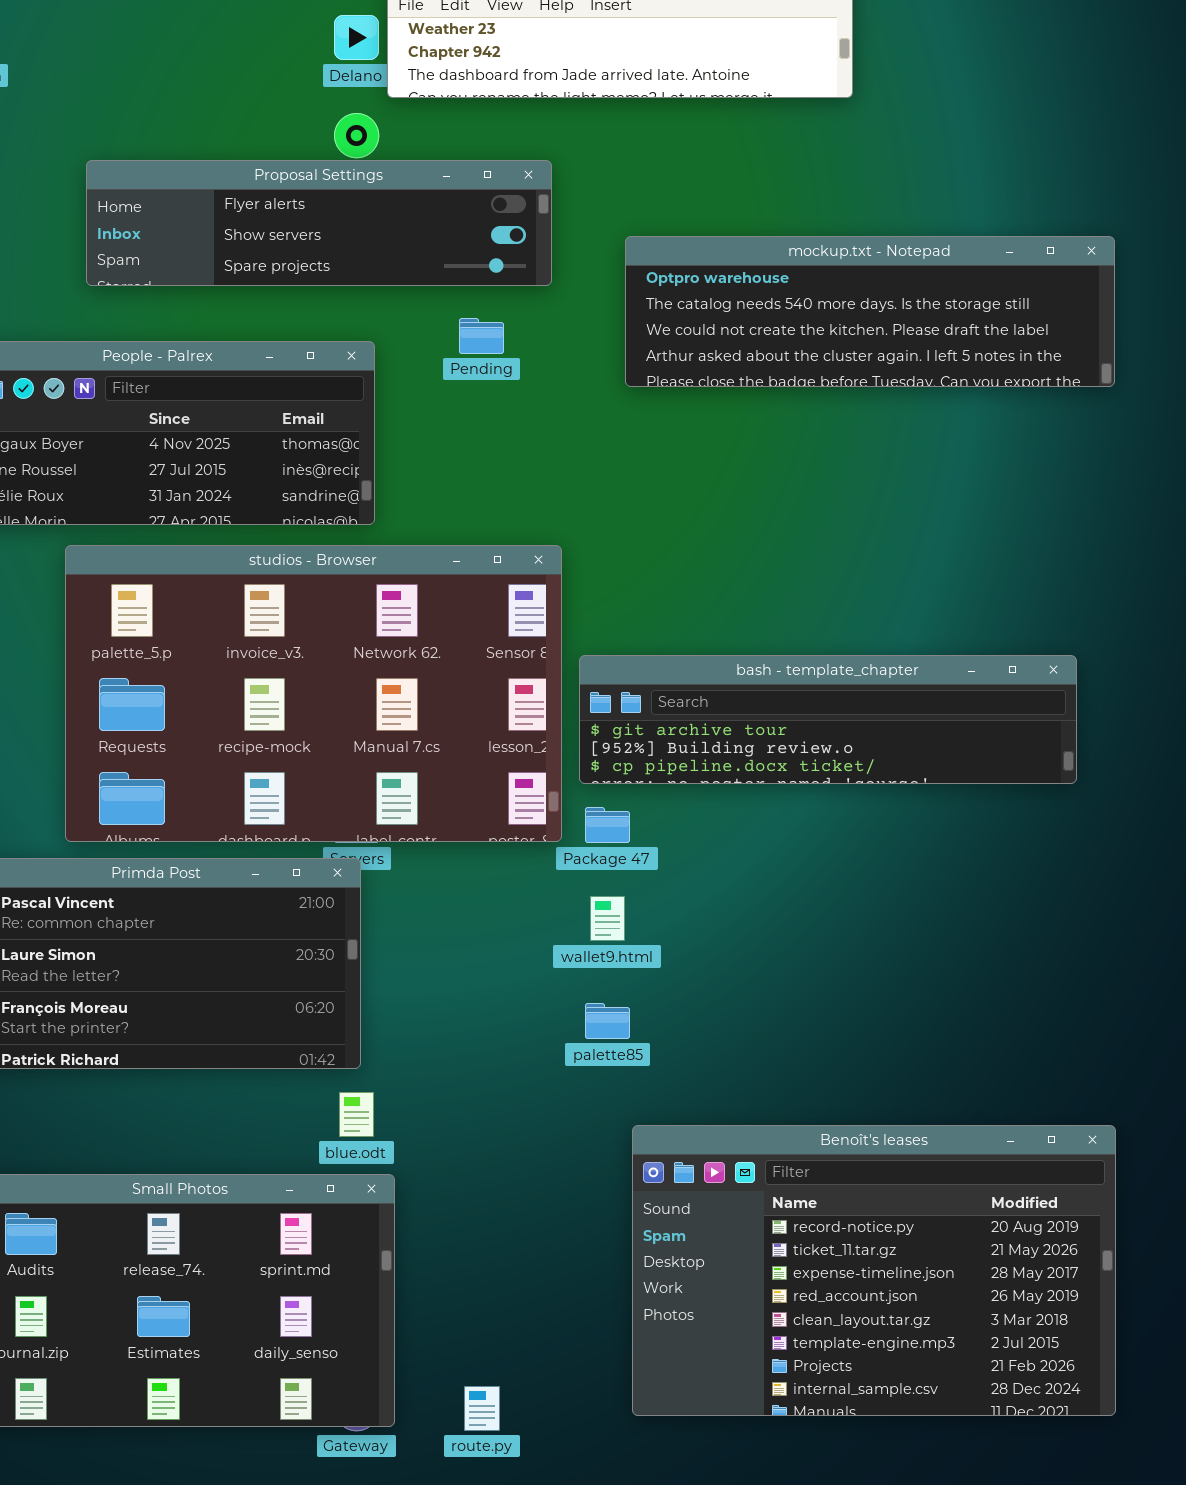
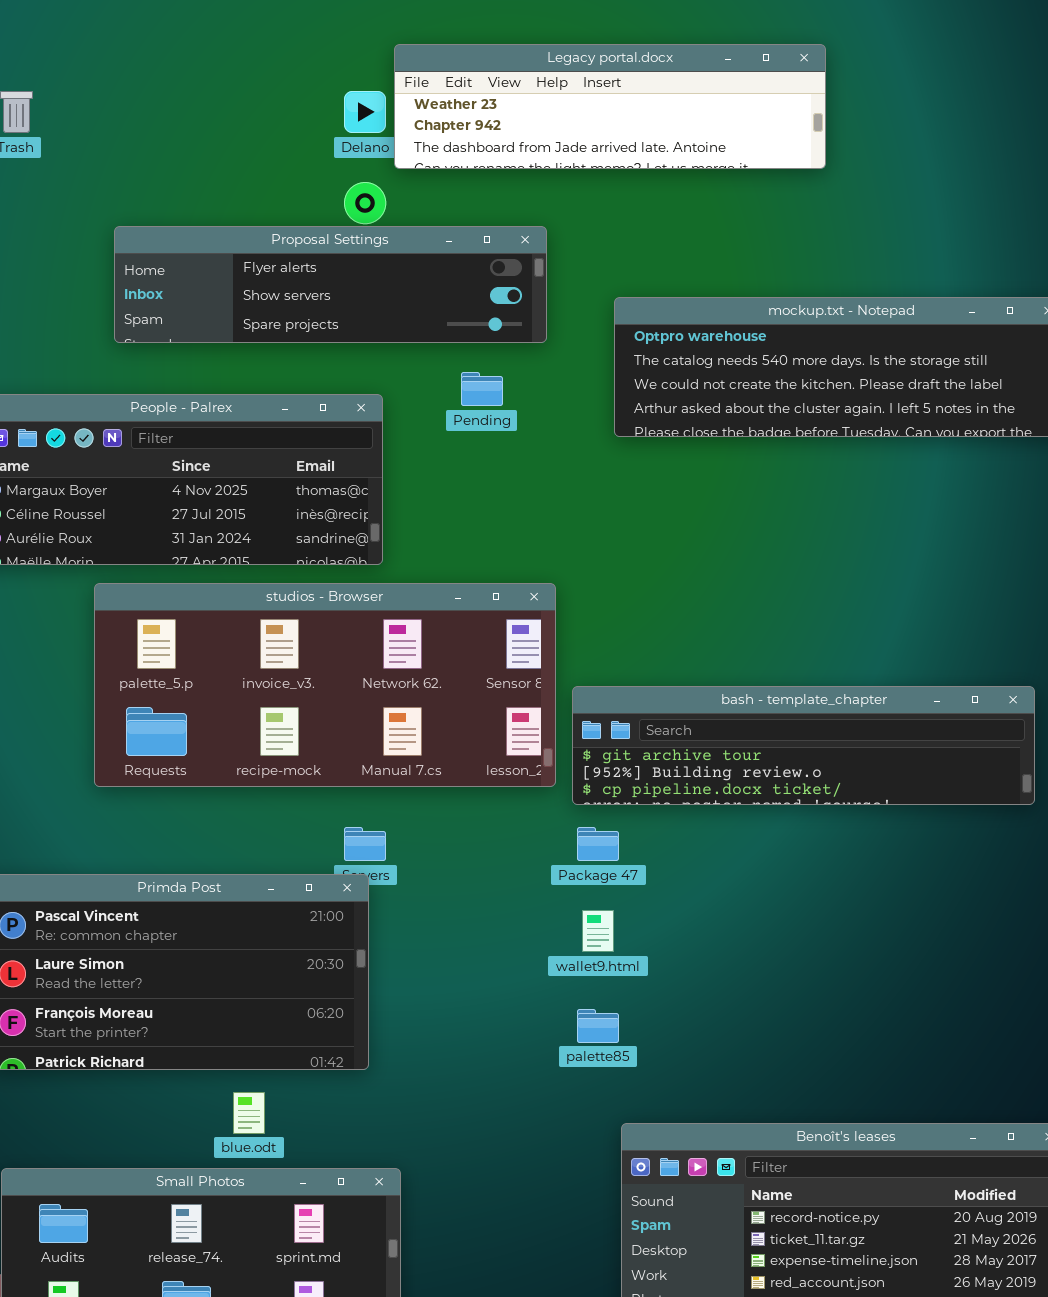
studios - Browser: [65,545,562,842] -> [94,583,556,787], resized
blue.odt: [339,1092,374,1137] -> [233,1092,265,1134], moved

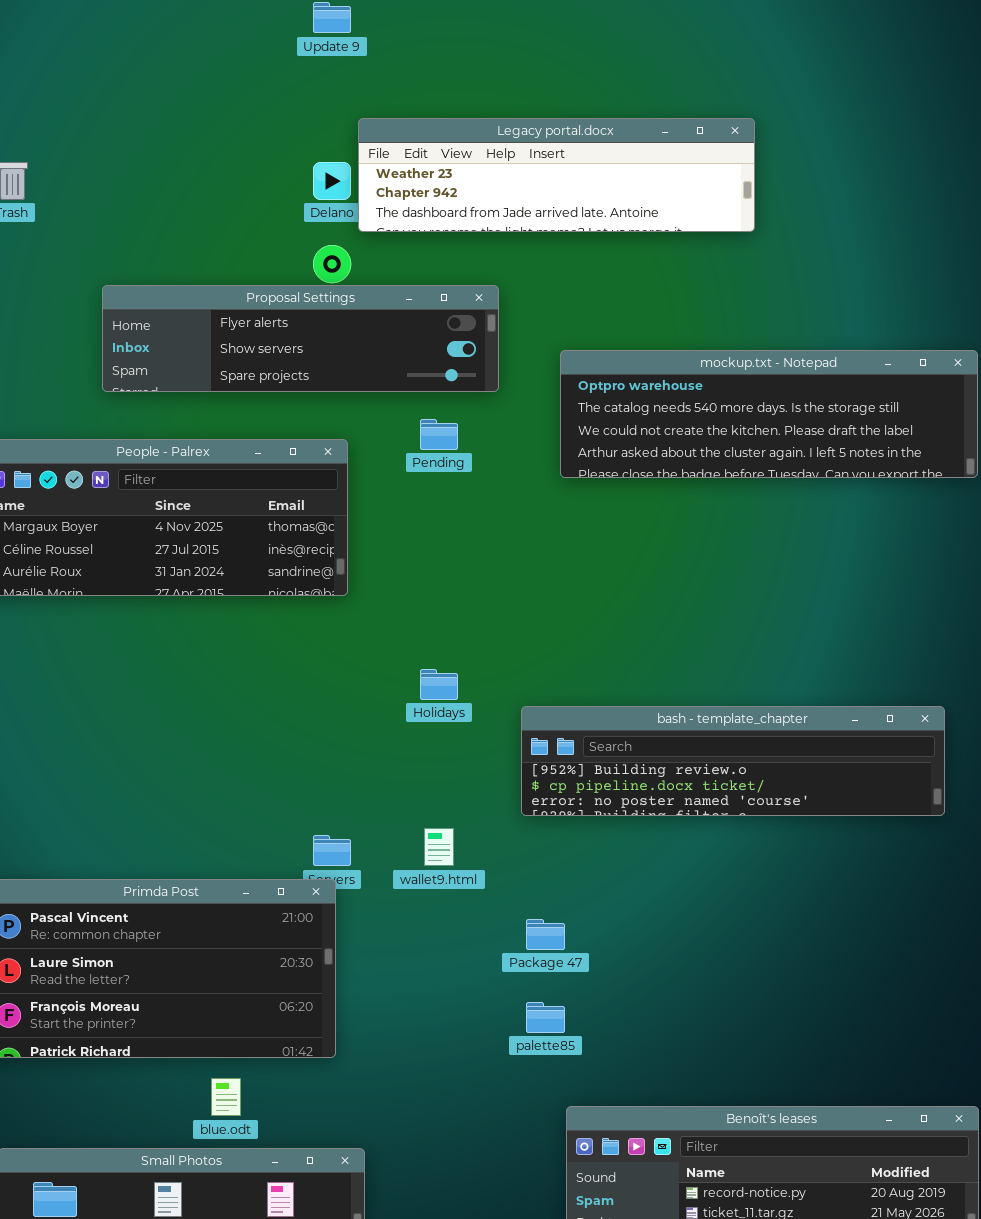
studios - Browser: [94,583,556,787] -> none, closed
bash - template_chapter: [572,686,1035,805] -> [521,706,945,816], scrolled down 1 row
Package 47: [577,827,619,861] -> [526,919,565,950], moved
wallet9.html: [582,910,614,952] -> [424,828,454,866], moved

